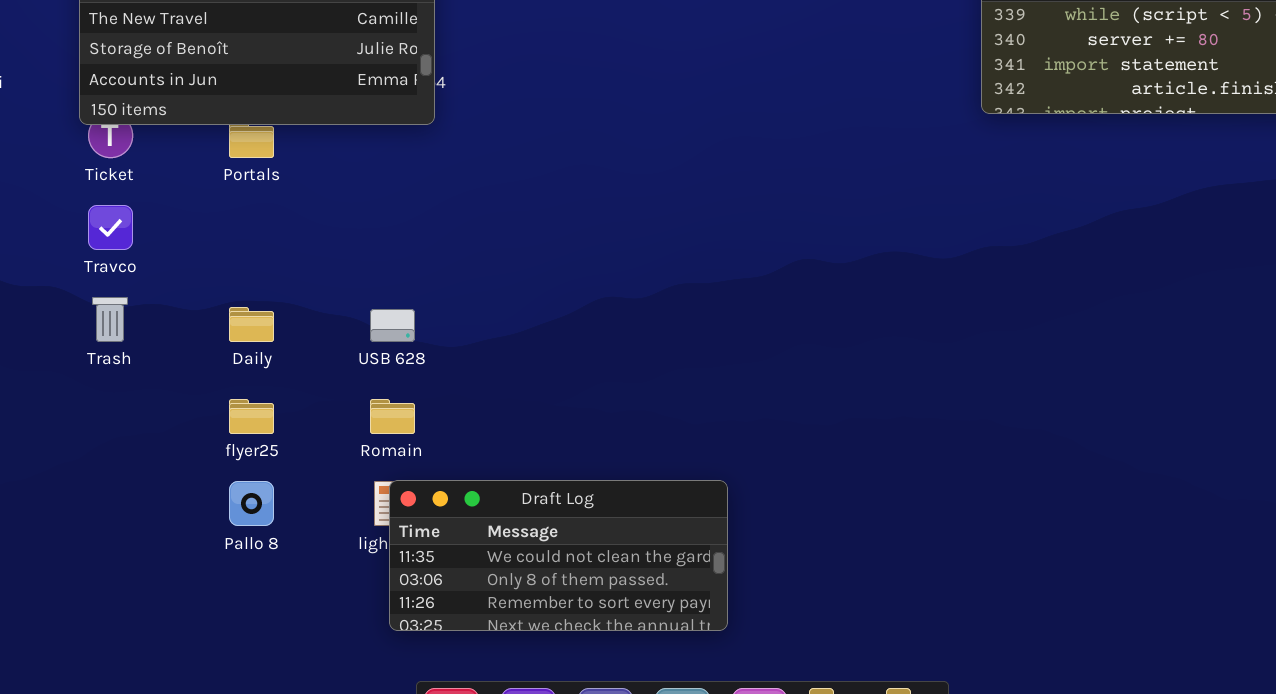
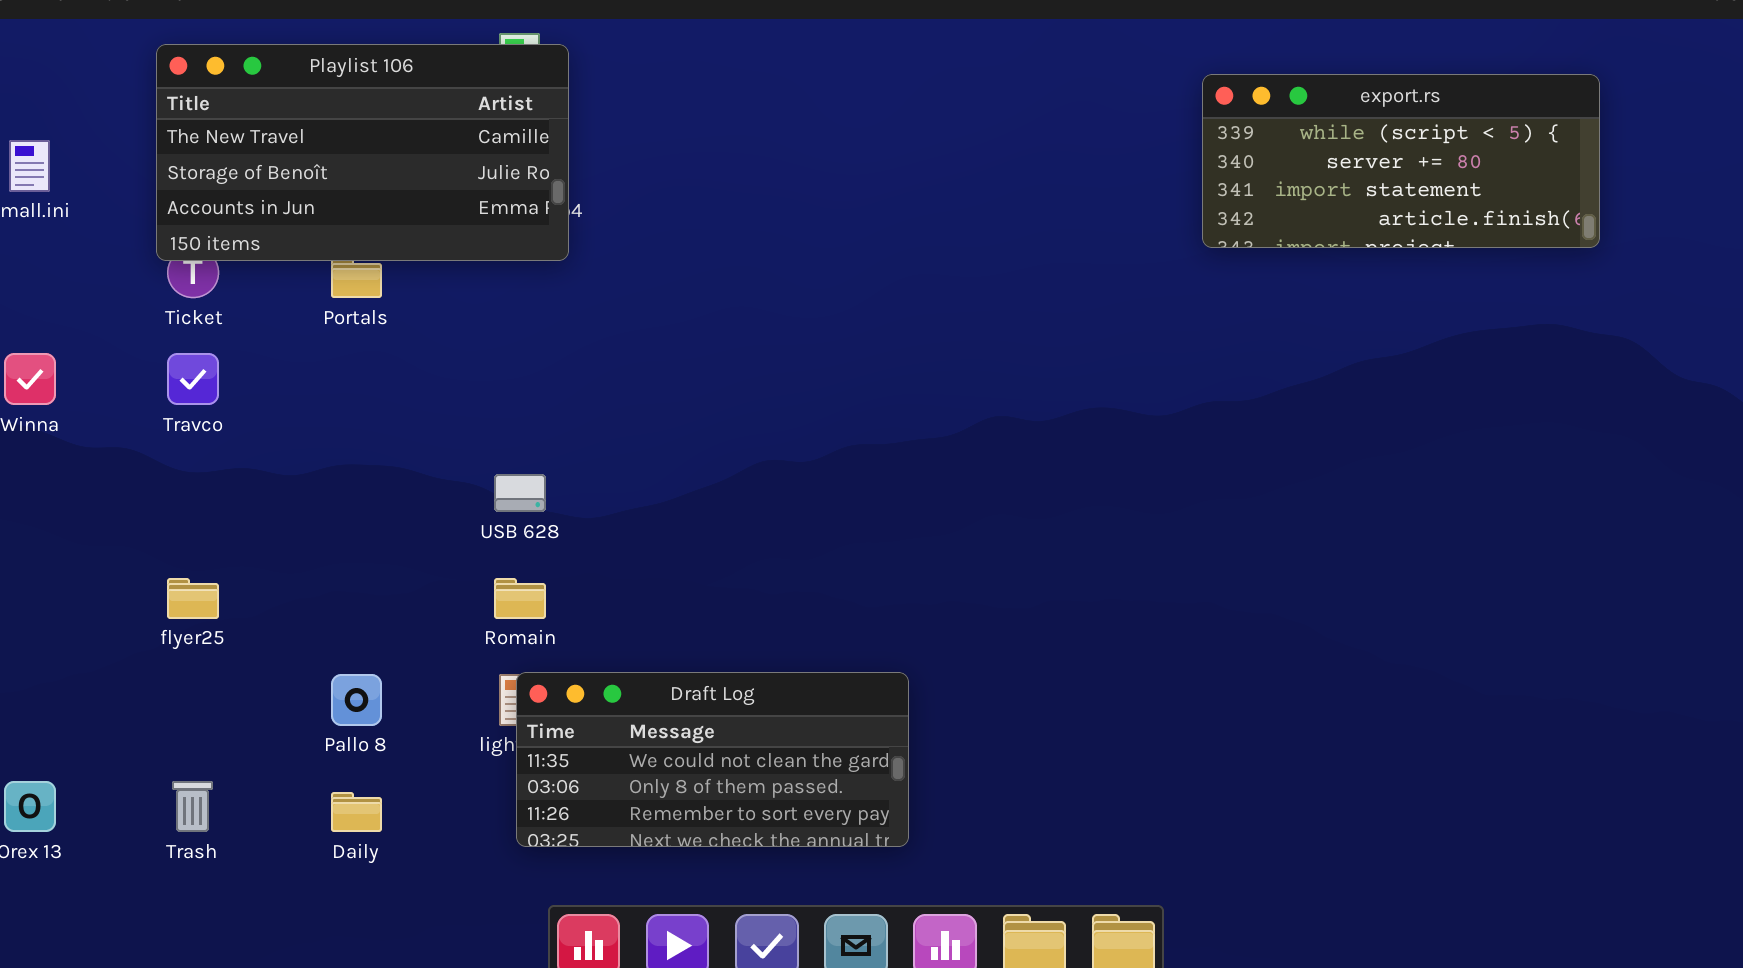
Trash: [92,297,128,342] -> [172,781,213,832], moved
Daily: [229,307,274,342] -> [331,792,382,832], moved
flyer25: [229,399,274,434] -> [167,578,219,619], moved

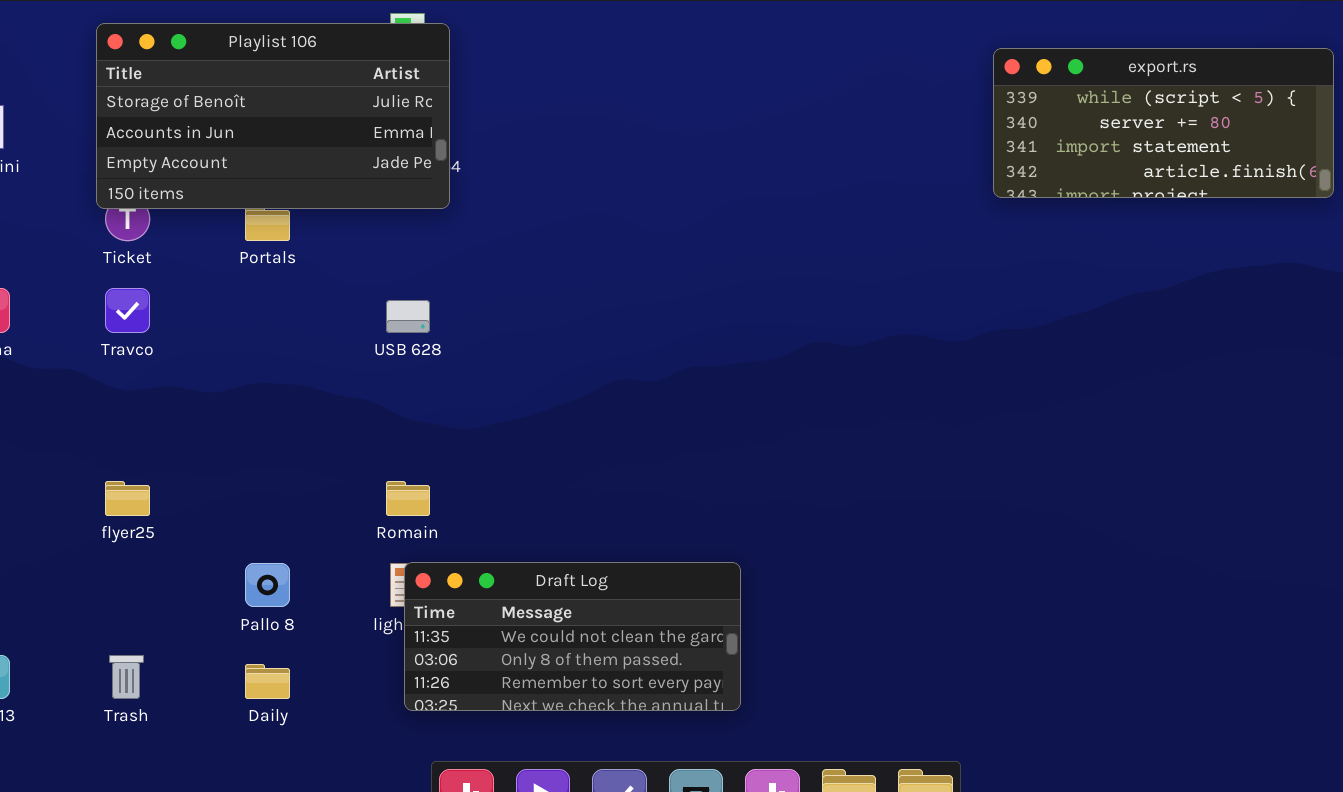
Playlist 106: [156,44,569,261] -> [96,23,450,209], scrolled down 1 row
USB 628: [494,474,546,512] -> [386,300,430,333], moved

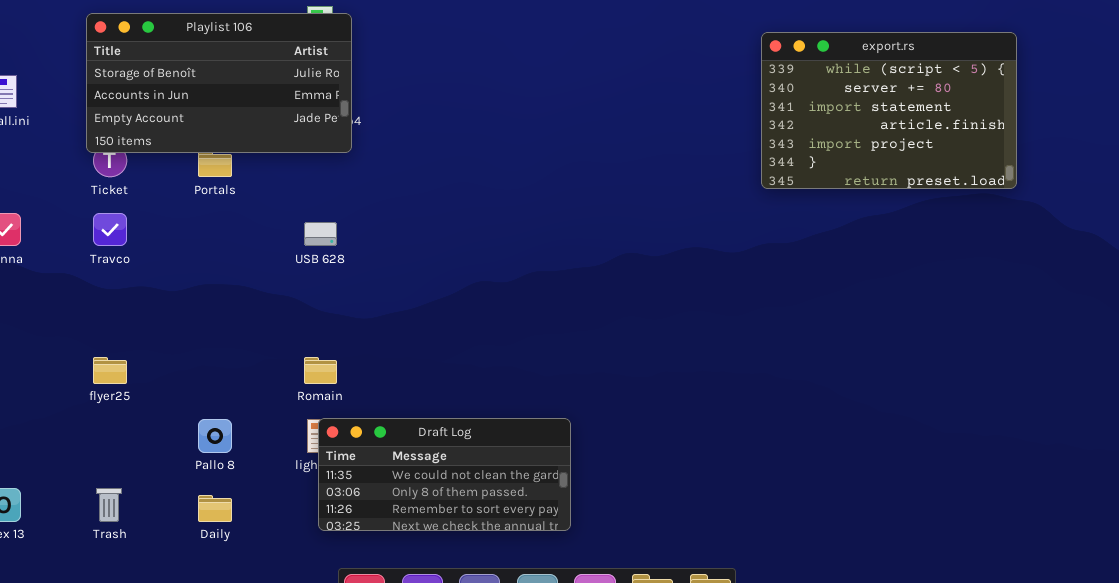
export.rs: [993,48,1334,198] -> [761,32,1017,189], resized

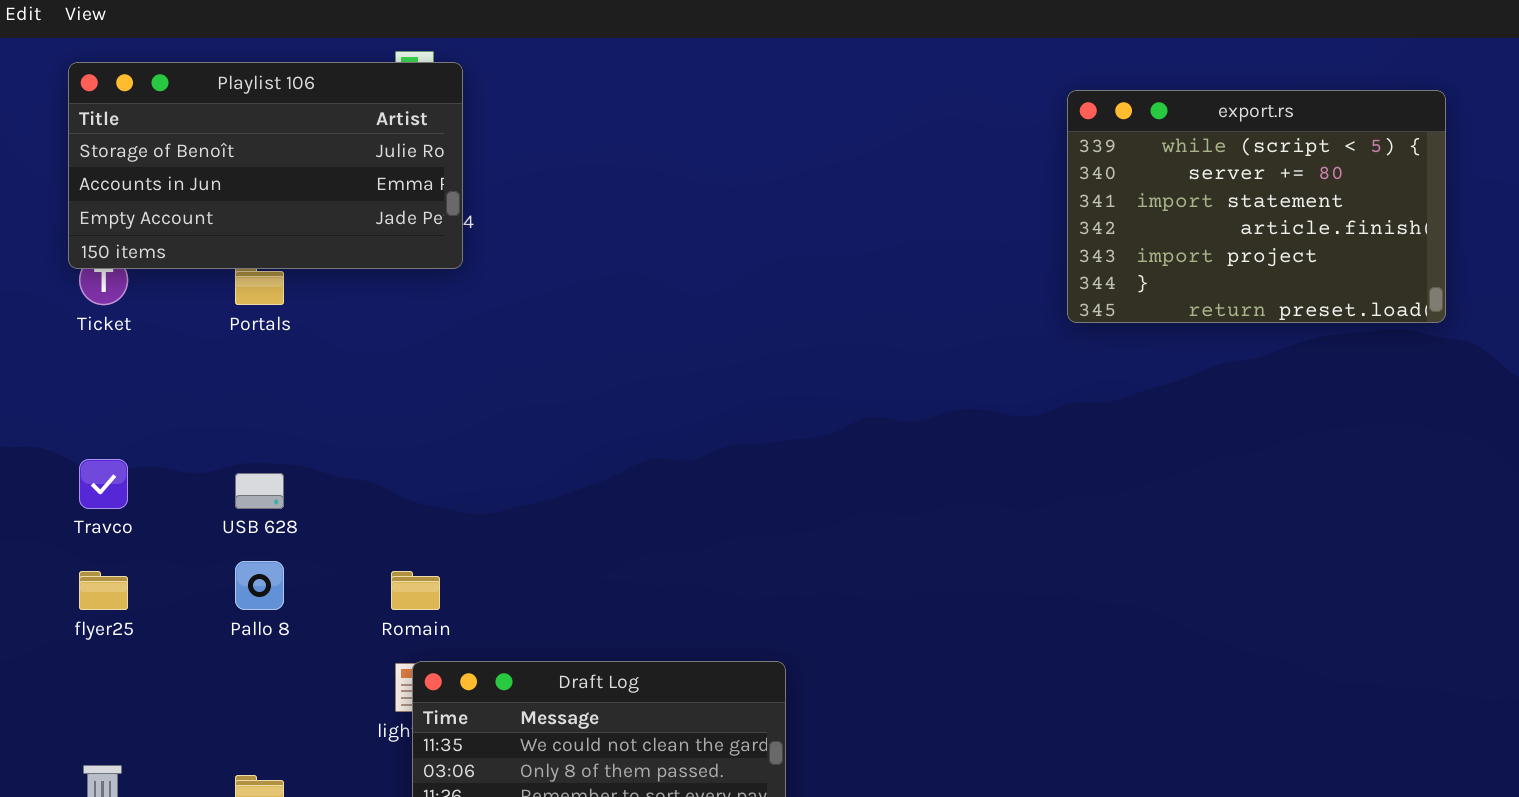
Travco: [93,213,127,246] -> [79,459,128,509], moved
USB 628: [304,222,337,246] -> [235,473,284,509], moved
Pallo 8: [198,419,232,453] -> [235,561,284,610], moved

